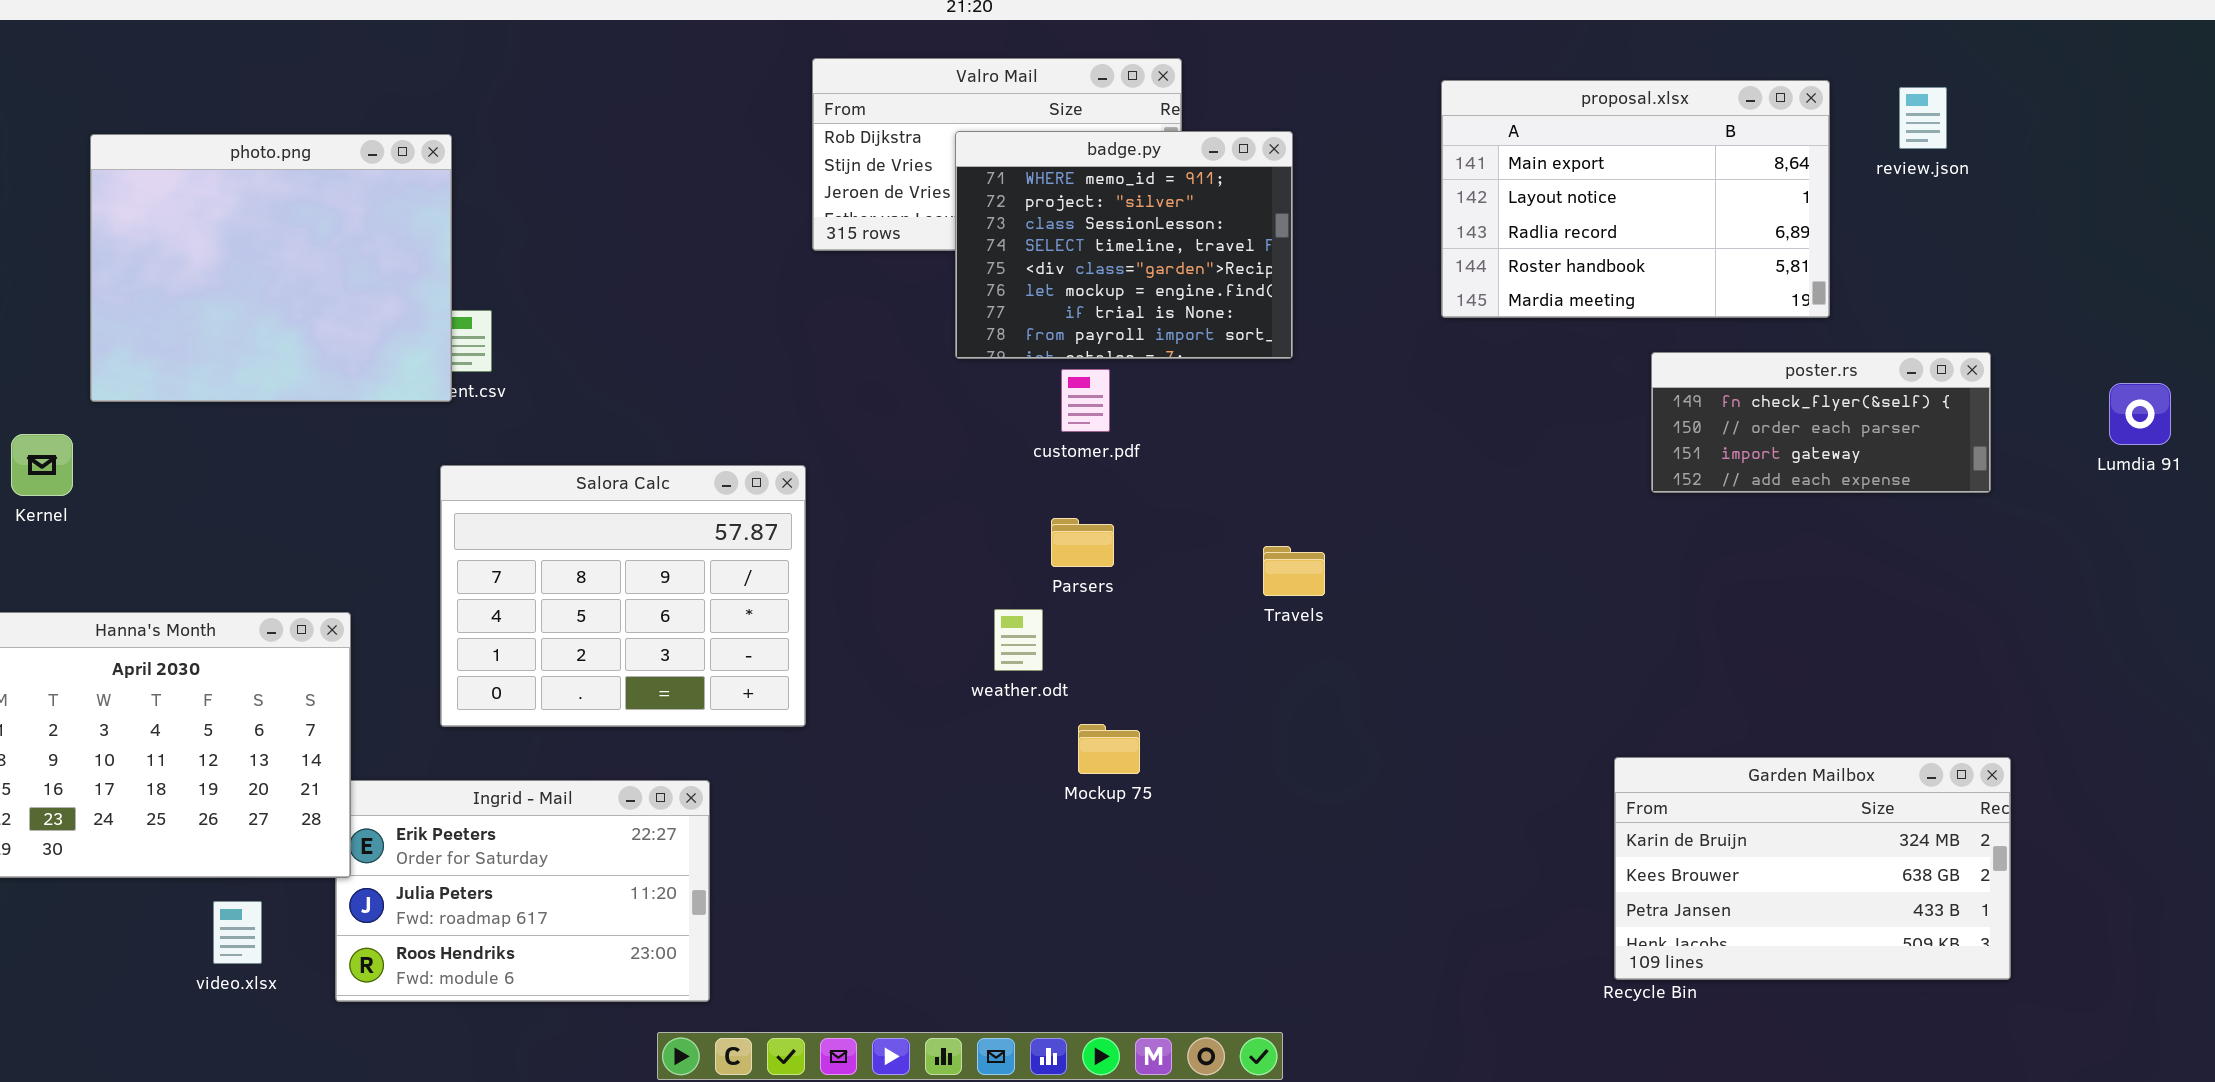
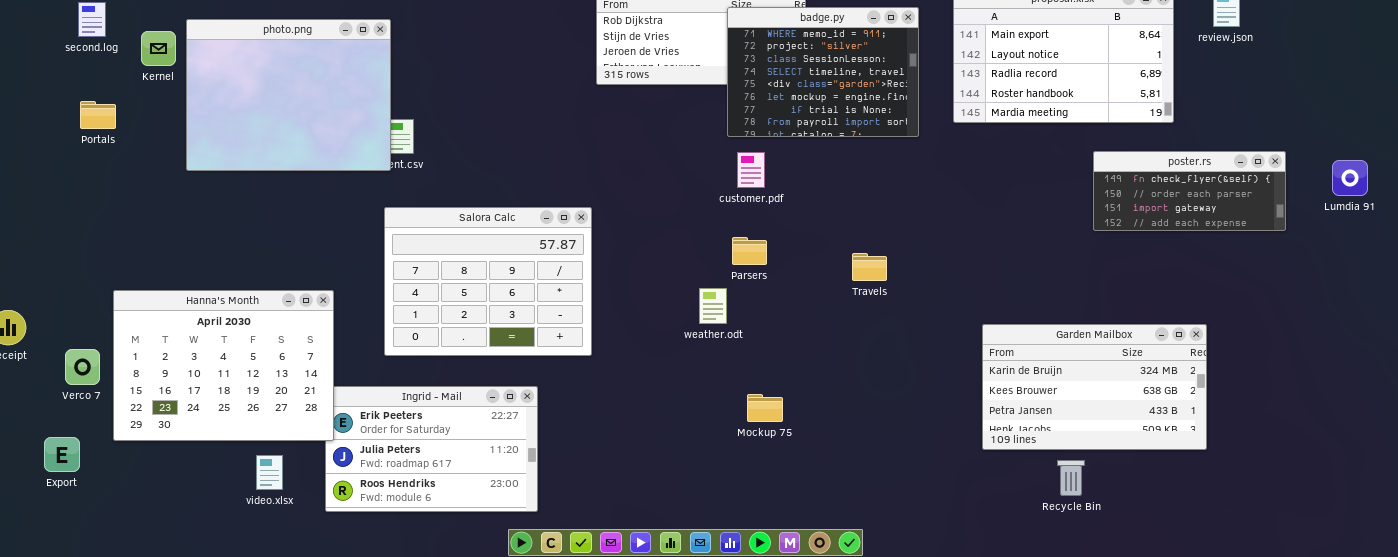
badge.py: [955,131,1293,359] -> [727,7,919,137], moved
poster.rs: [1651,352,1991,493] -> [1093,151,1286,231], moved
Kernel: [11,434,73,496] -> [141,31,176,66], moved
Mockup 75: [1078,724,1140,774] -> [747,394,783,422], moved
Garden Mailbox: [1614,757,2011,980] -> [982,324,1207,450], moved

